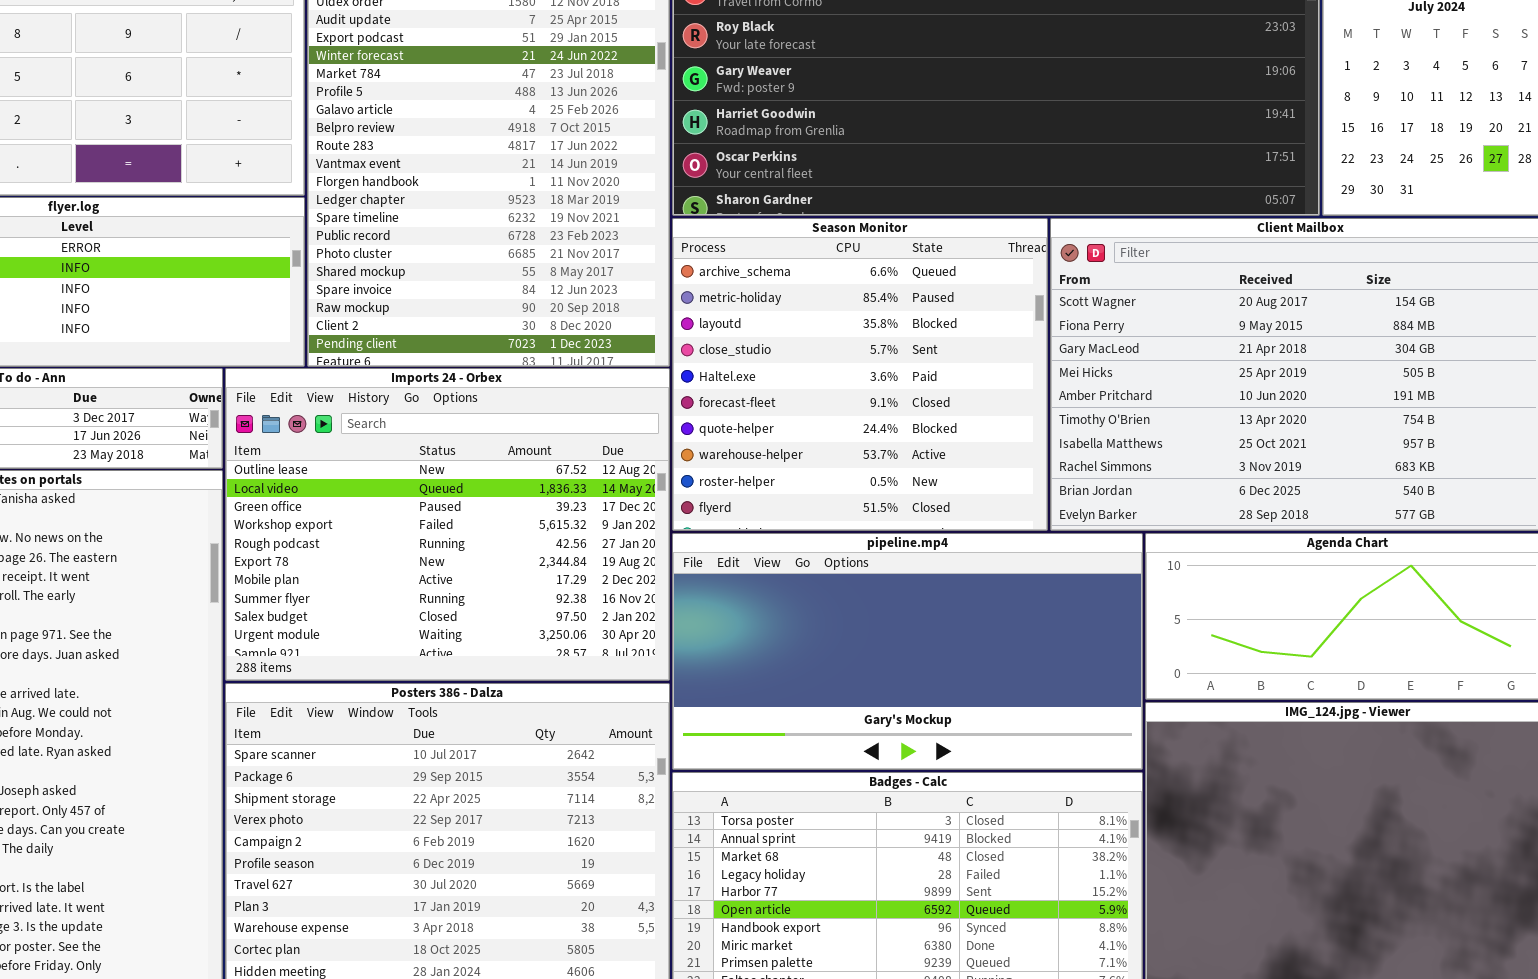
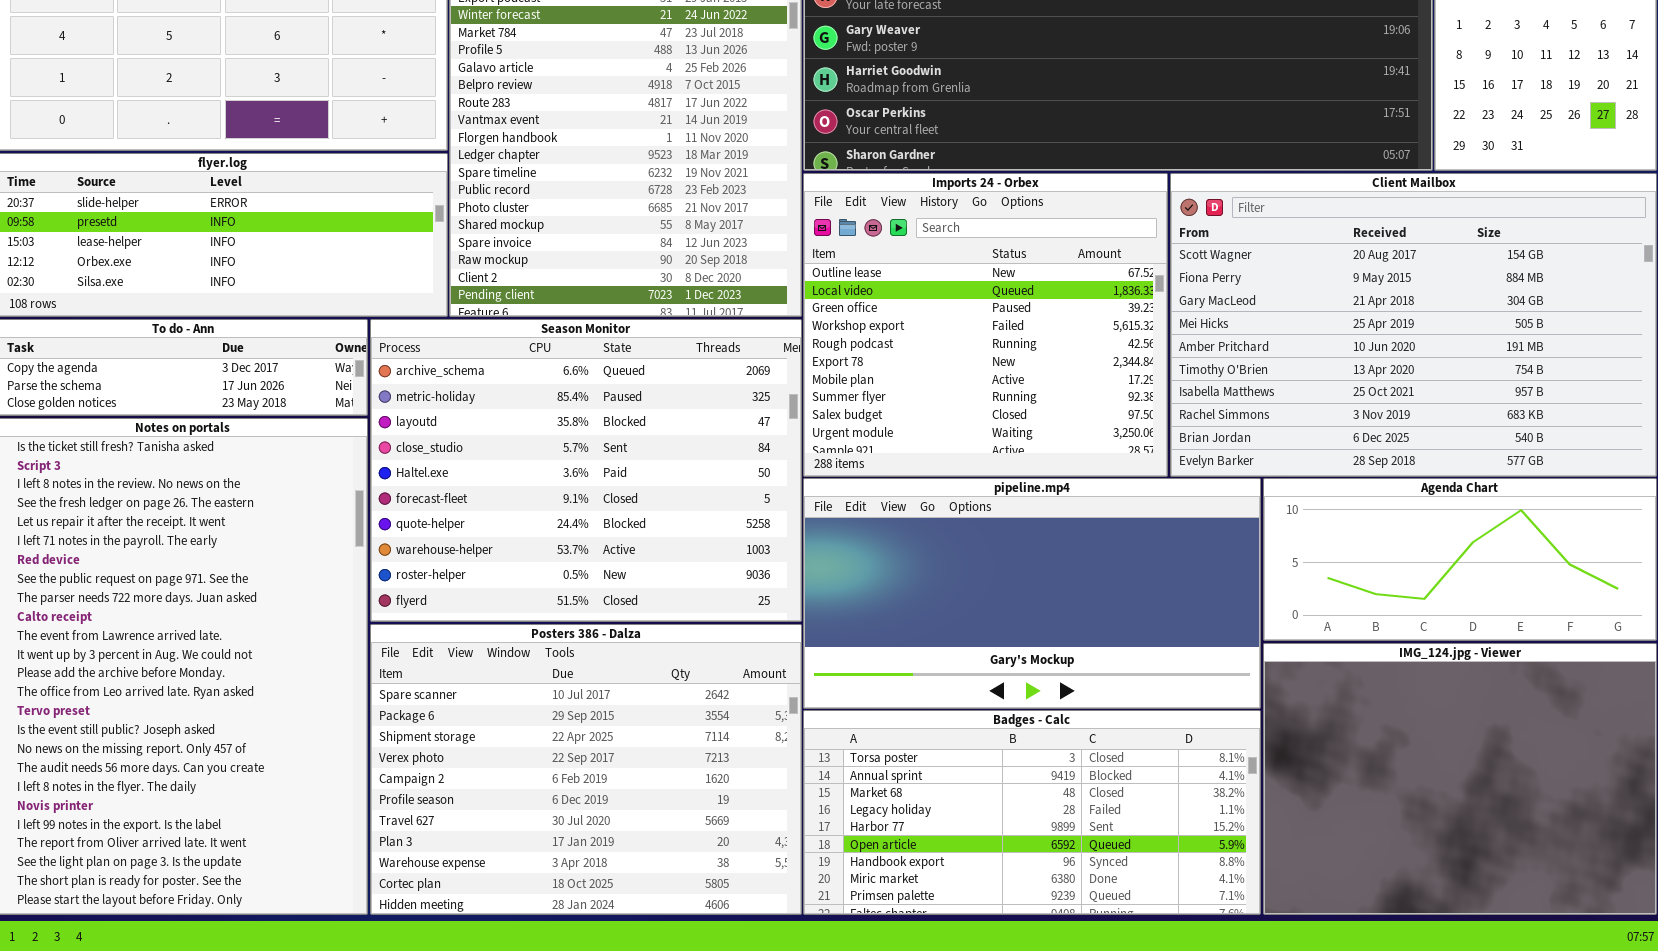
Season Monitor: [672,218,1048,531] -> [370,319,802,622], moved, resized
Imports 24 - Orbex: [225,368,670,681] -> [803,173,1168,477], moved, resized

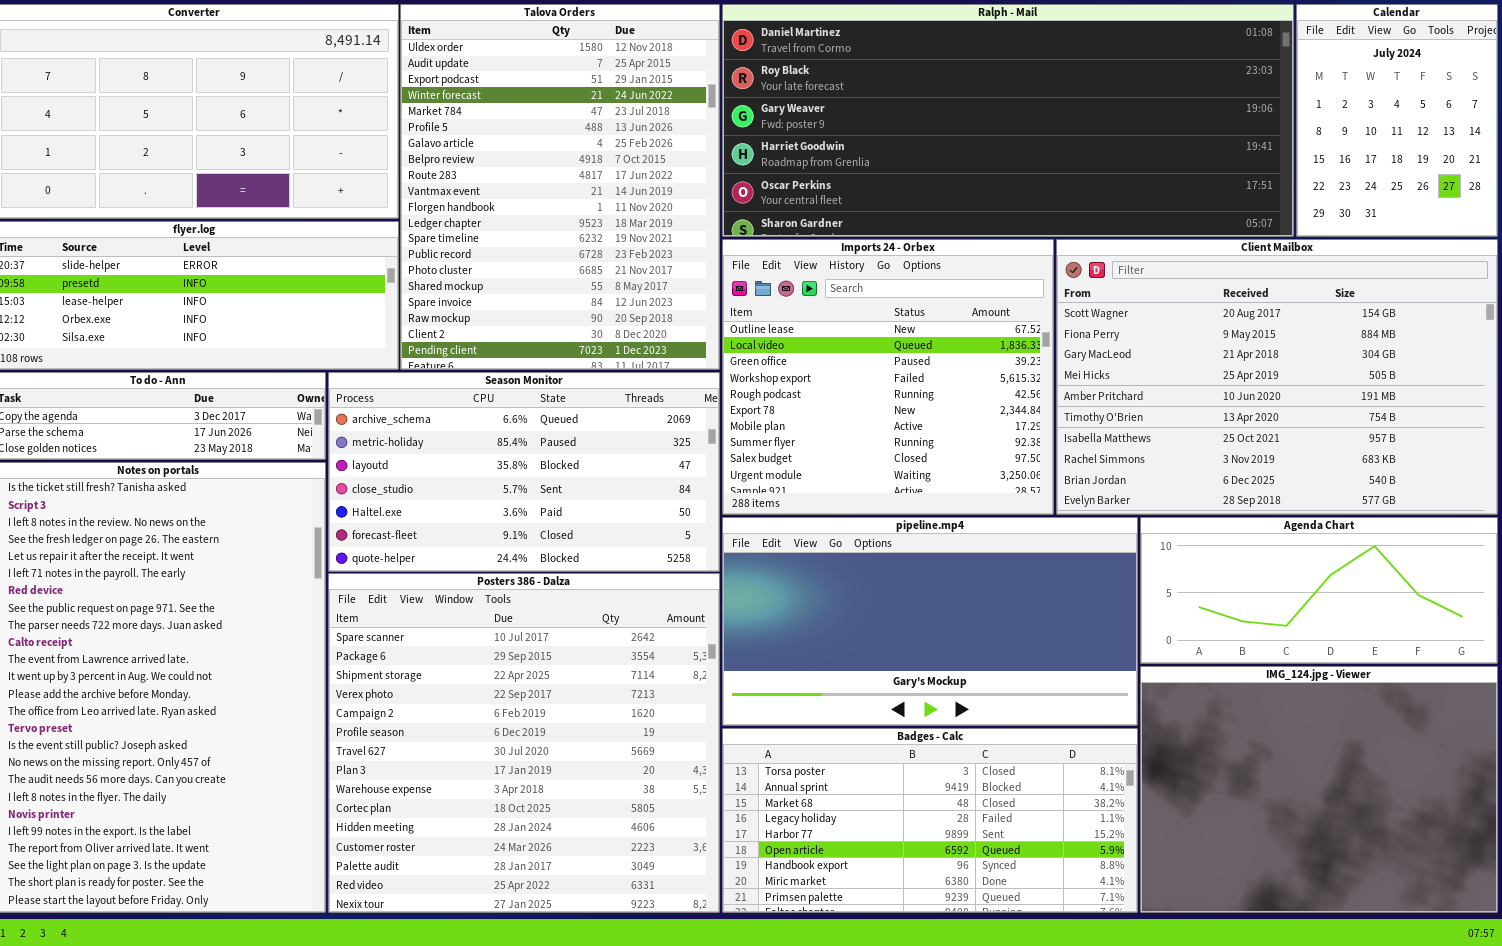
Season Monitor: [370,319,802,622] -> [328,372,720,572], resized
Posters 386 - Dalza: [370,624,802,915] -> [328,573,720,913], resized

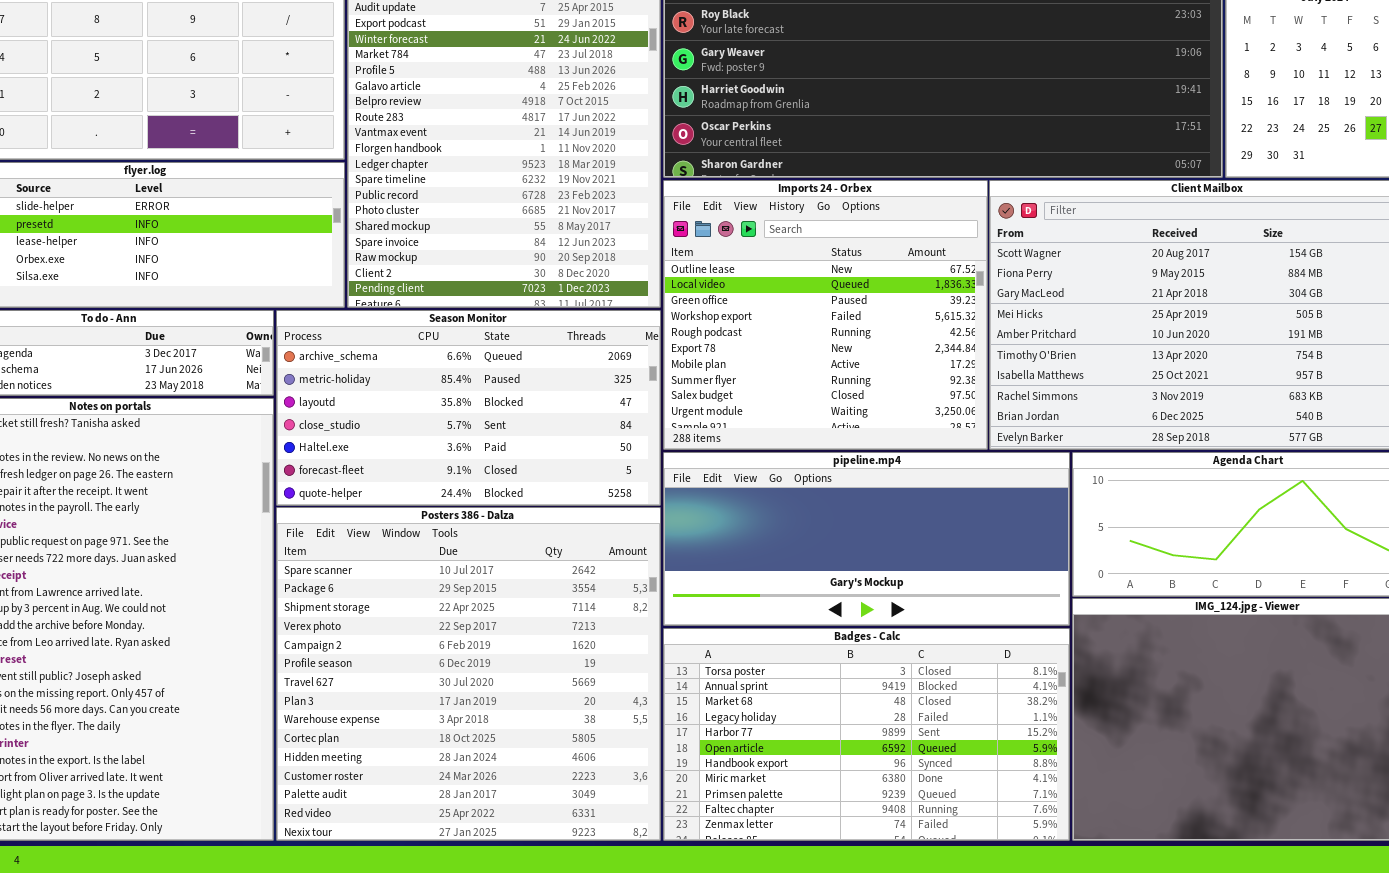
pipeline.mp4: [722,517,1138,726] -> [663,452,1070,626], resized
Badges - Calc: [722,728,1138,913] -> [663,628,1070,841], resized

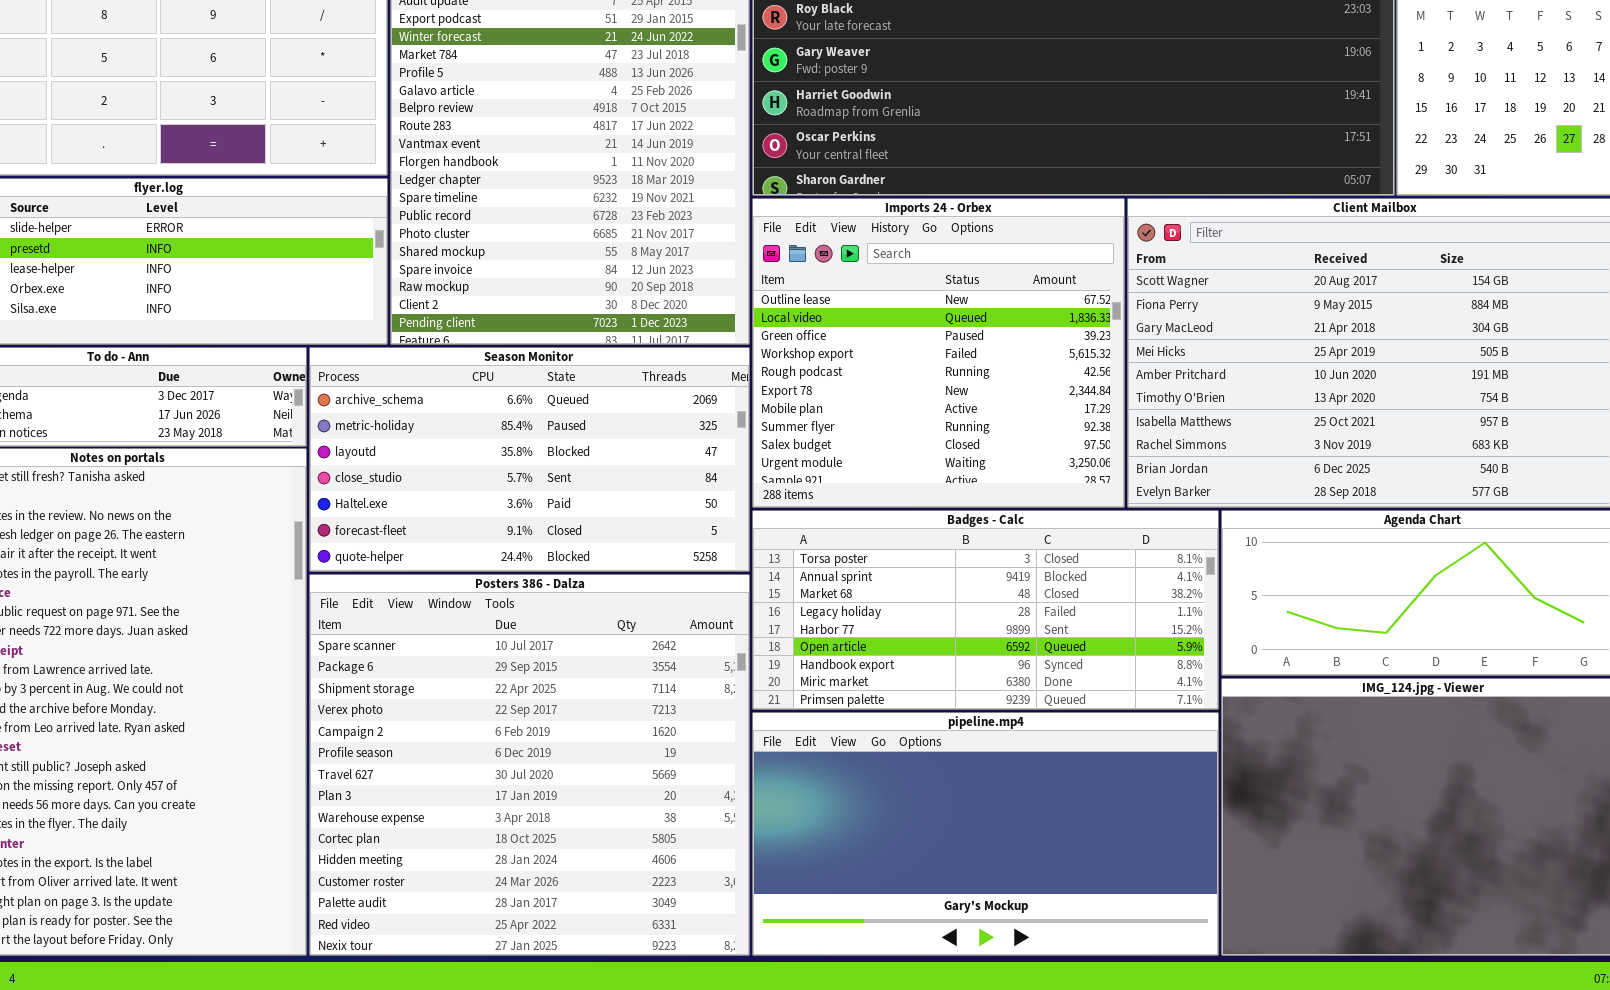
pipeline.mp4: [663,452,1070,626] -> [752,712,1219,956], moved, resized
Badges - Calc: [663,628,1070,841] -> [752,510,1219,710], moved, resized

